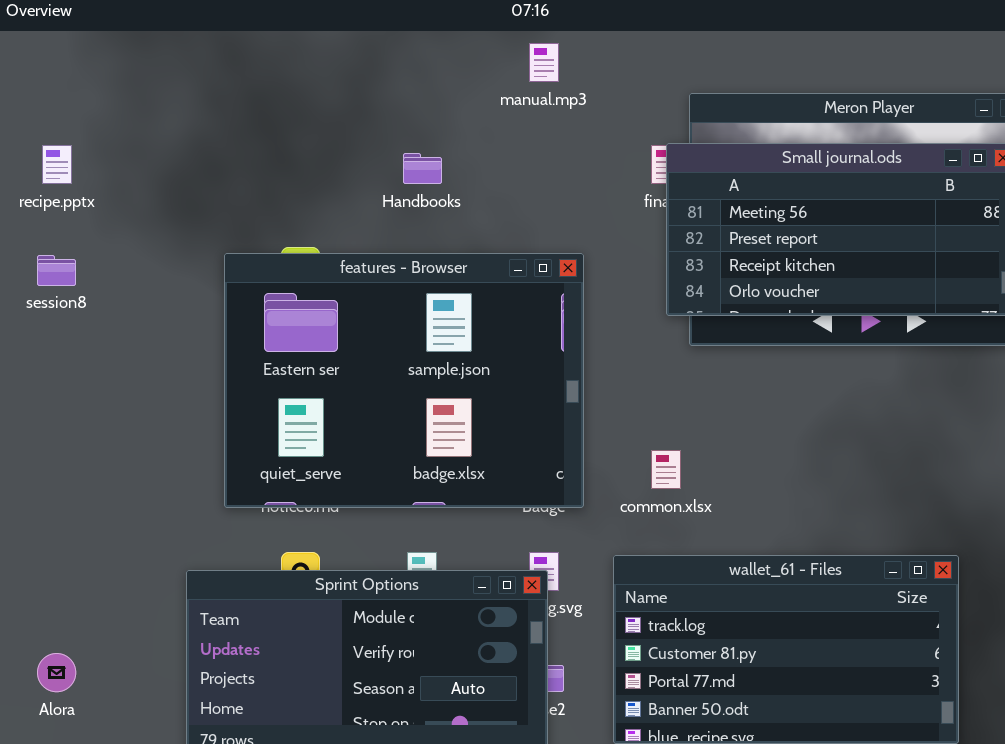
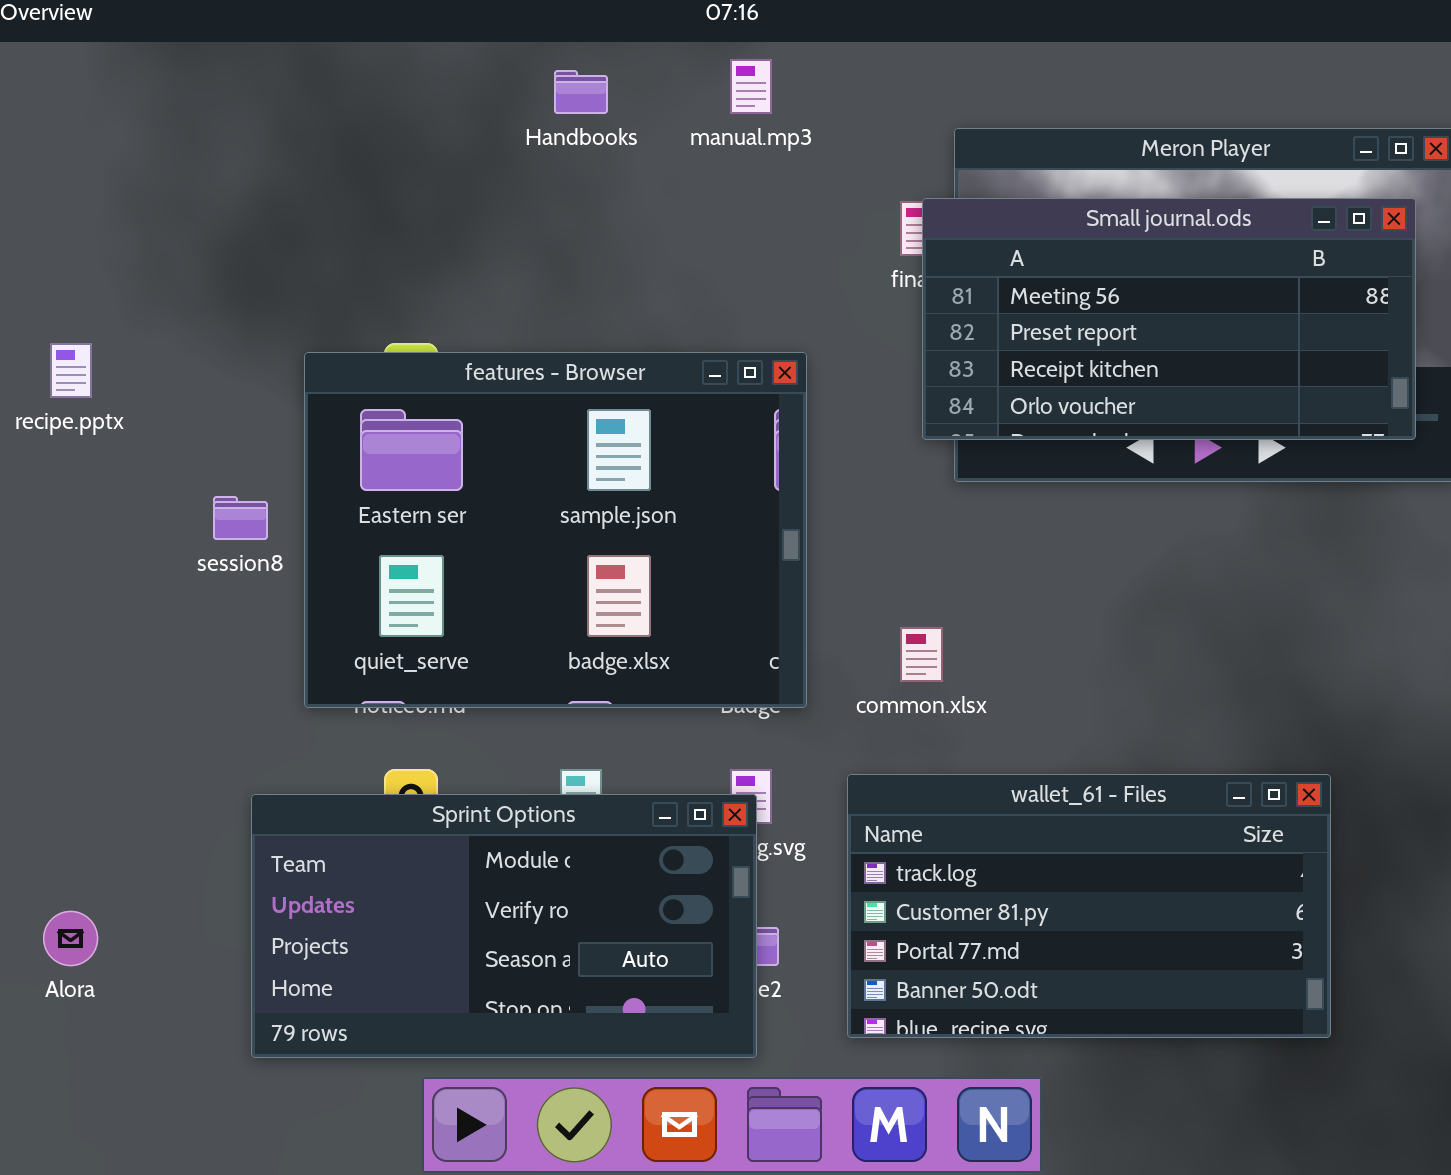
recipe.pptx: [42,145,72,184] -> [50,343,92,398], moved
Handbooks: [403,153,442,184] -> [554,70,608,114], moved
session8: [37,255,76,286] -> [213,496,268,540], moved

